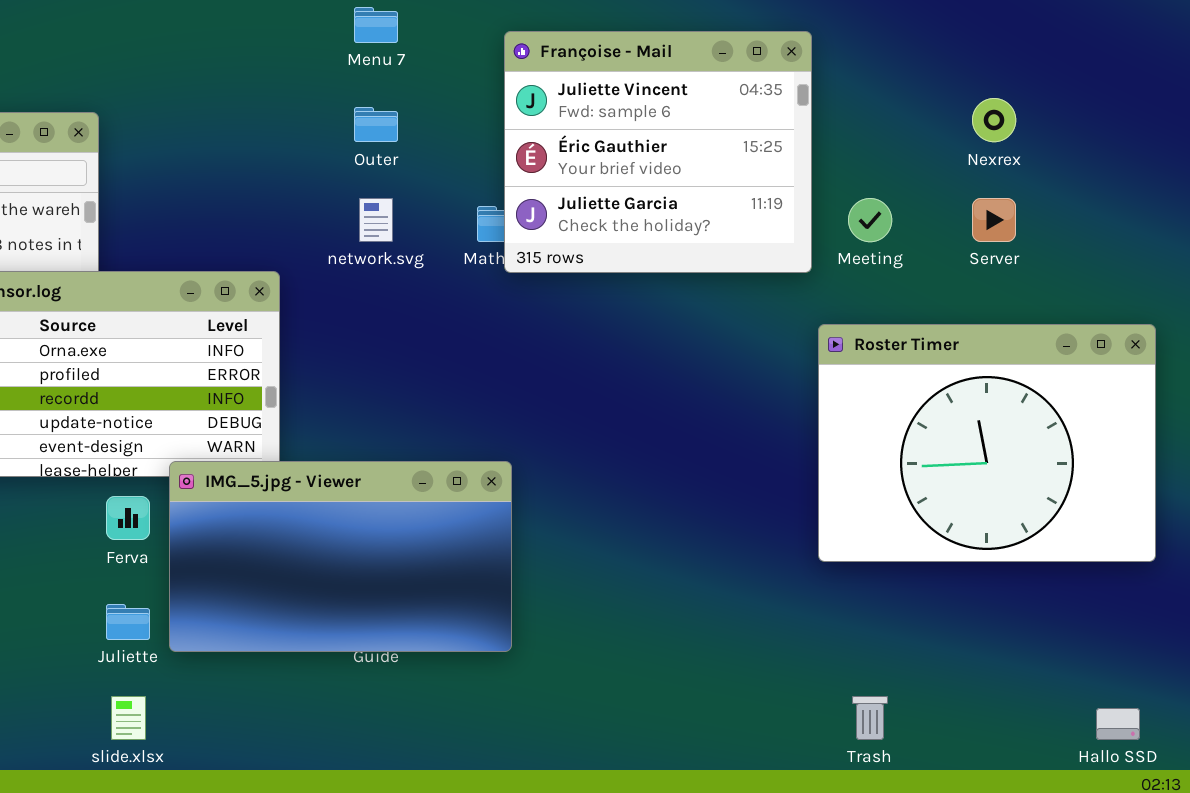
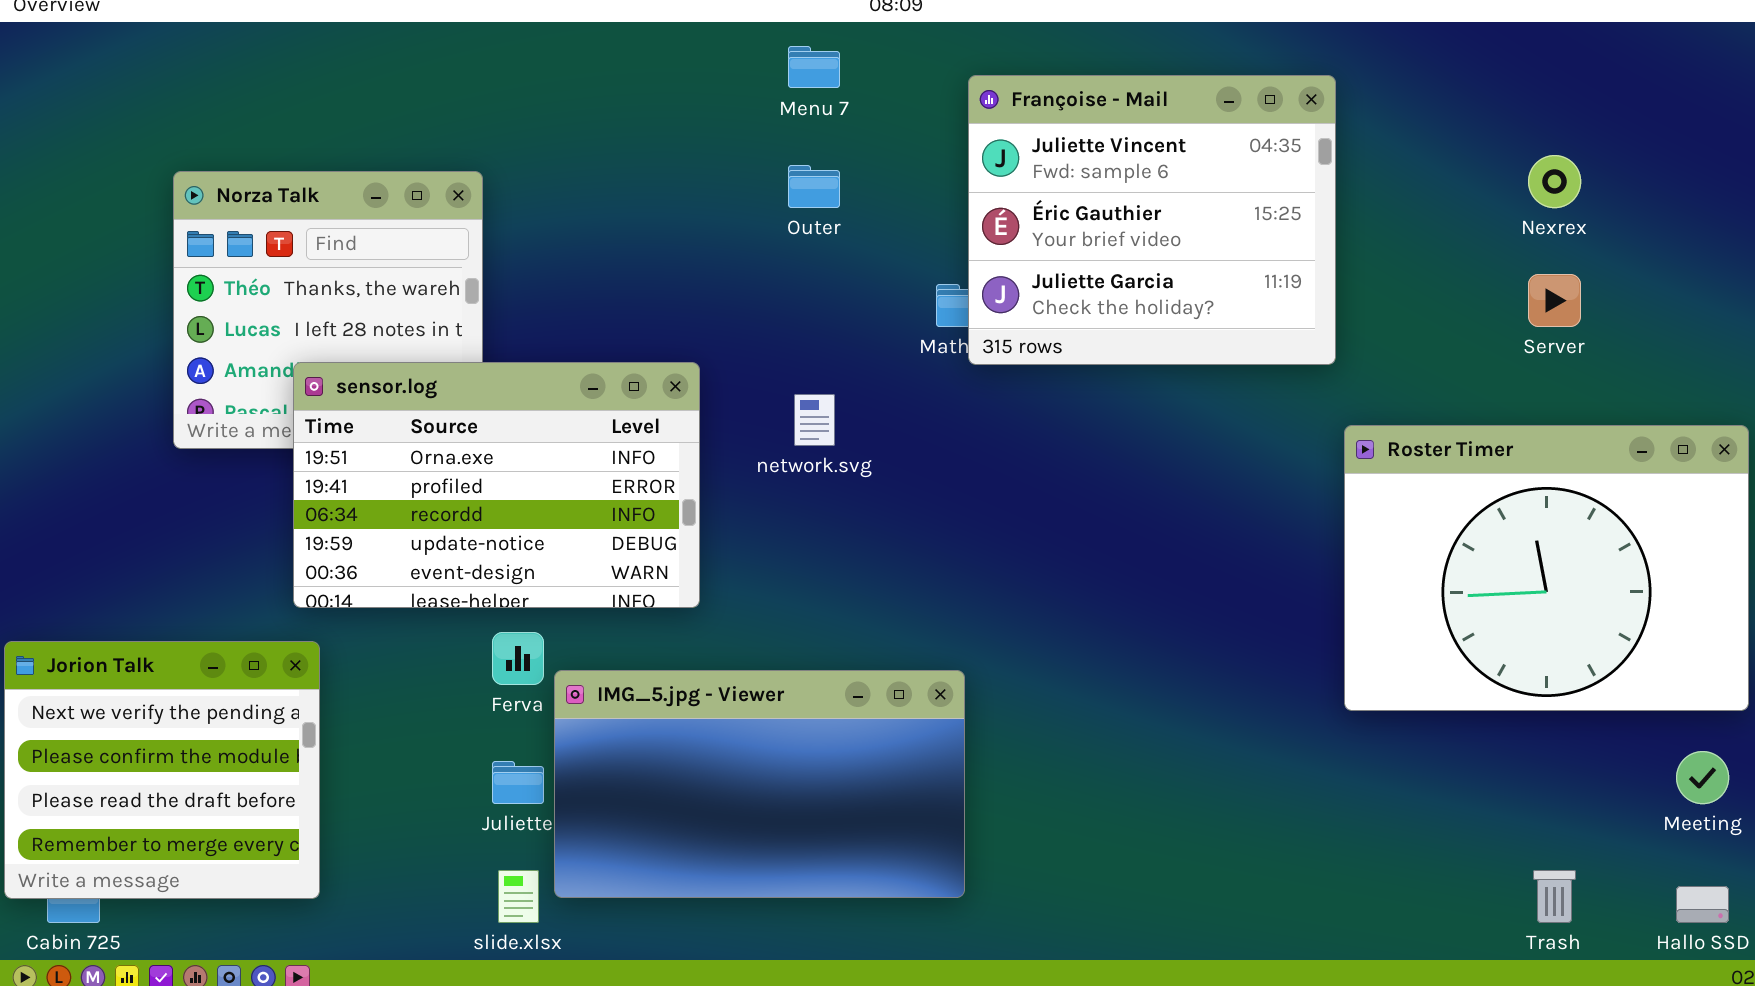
network.svg: [359,198,393,242] -> [794,394,835,446], moved
Meeting: [848,198,892,242] -> [1676,751,1729,804], moved
IMG_5.jpg - Viewer: [169,461,512,652] -> [554,670,965,898], moved
Trash: [852,696,888,740] -> [1533,870,1576,923], moved

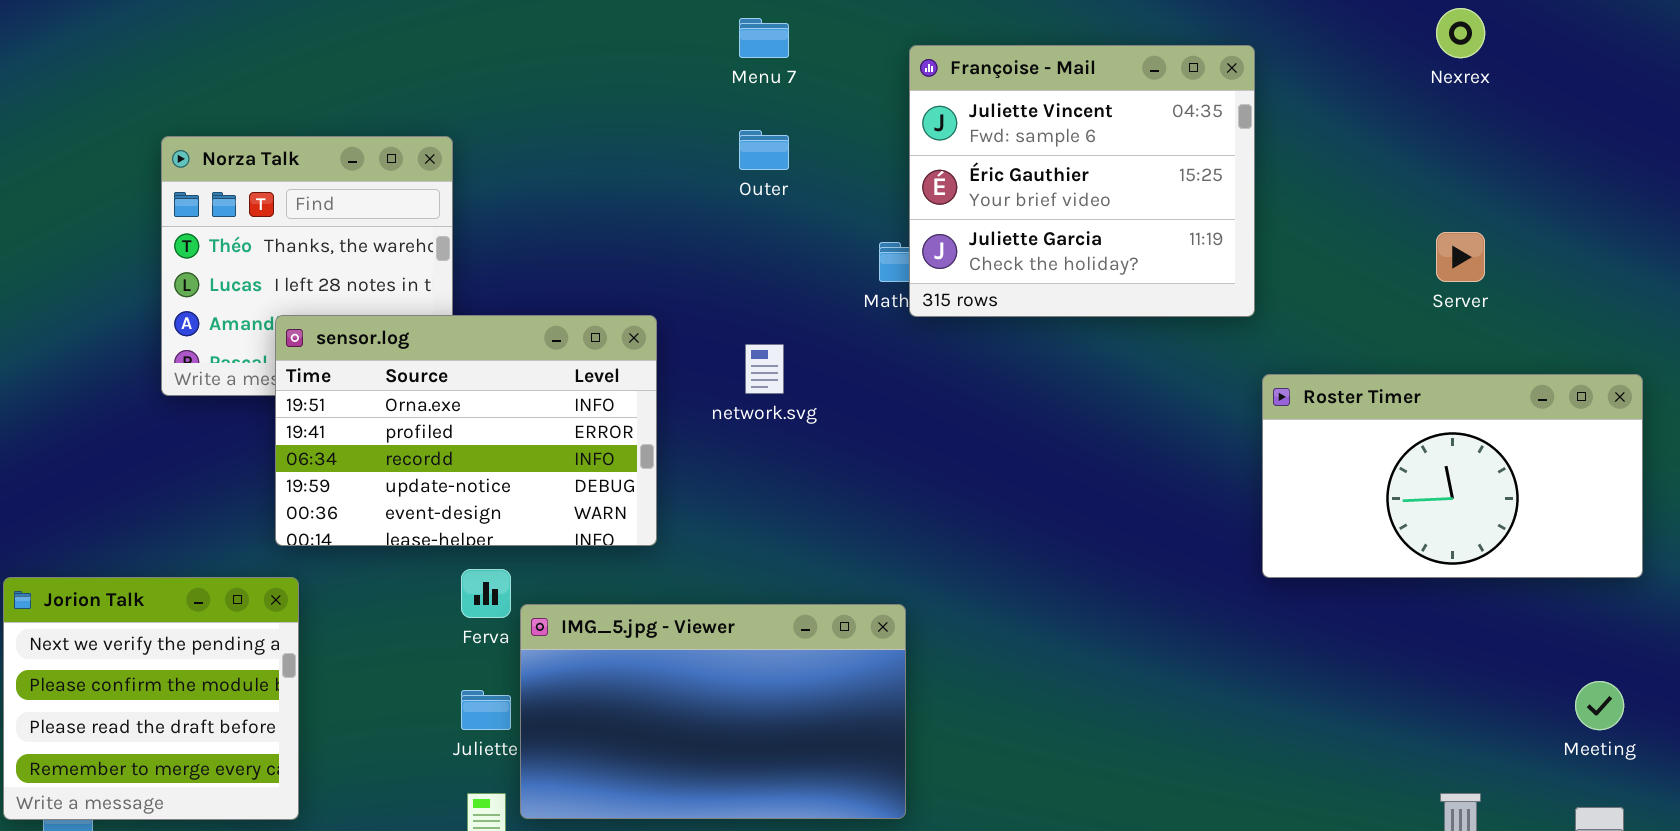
Nexrex: [1528,155,1581,208] -> [1436,8,1485,58], moved
Roster Timer: [1344,425,1749,711] -> [1262,374,1643,578], resized

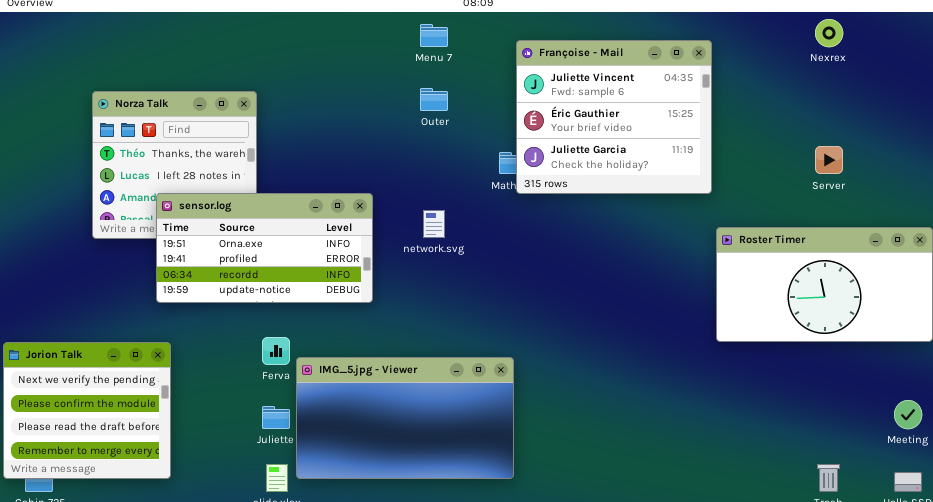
sensor.log: [275,315,657,546] -> [156,193,373,303], resized

